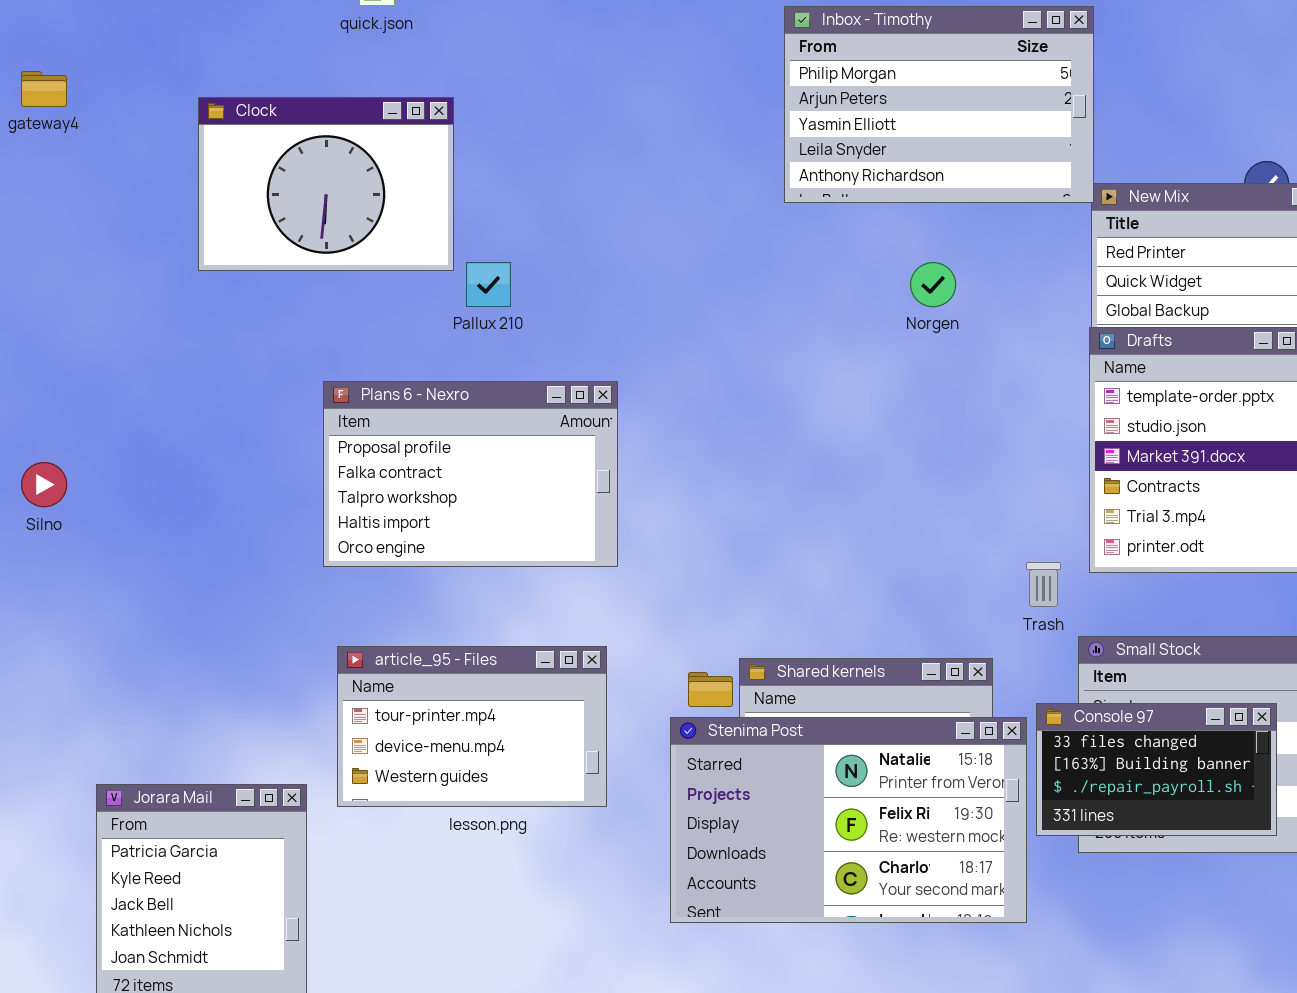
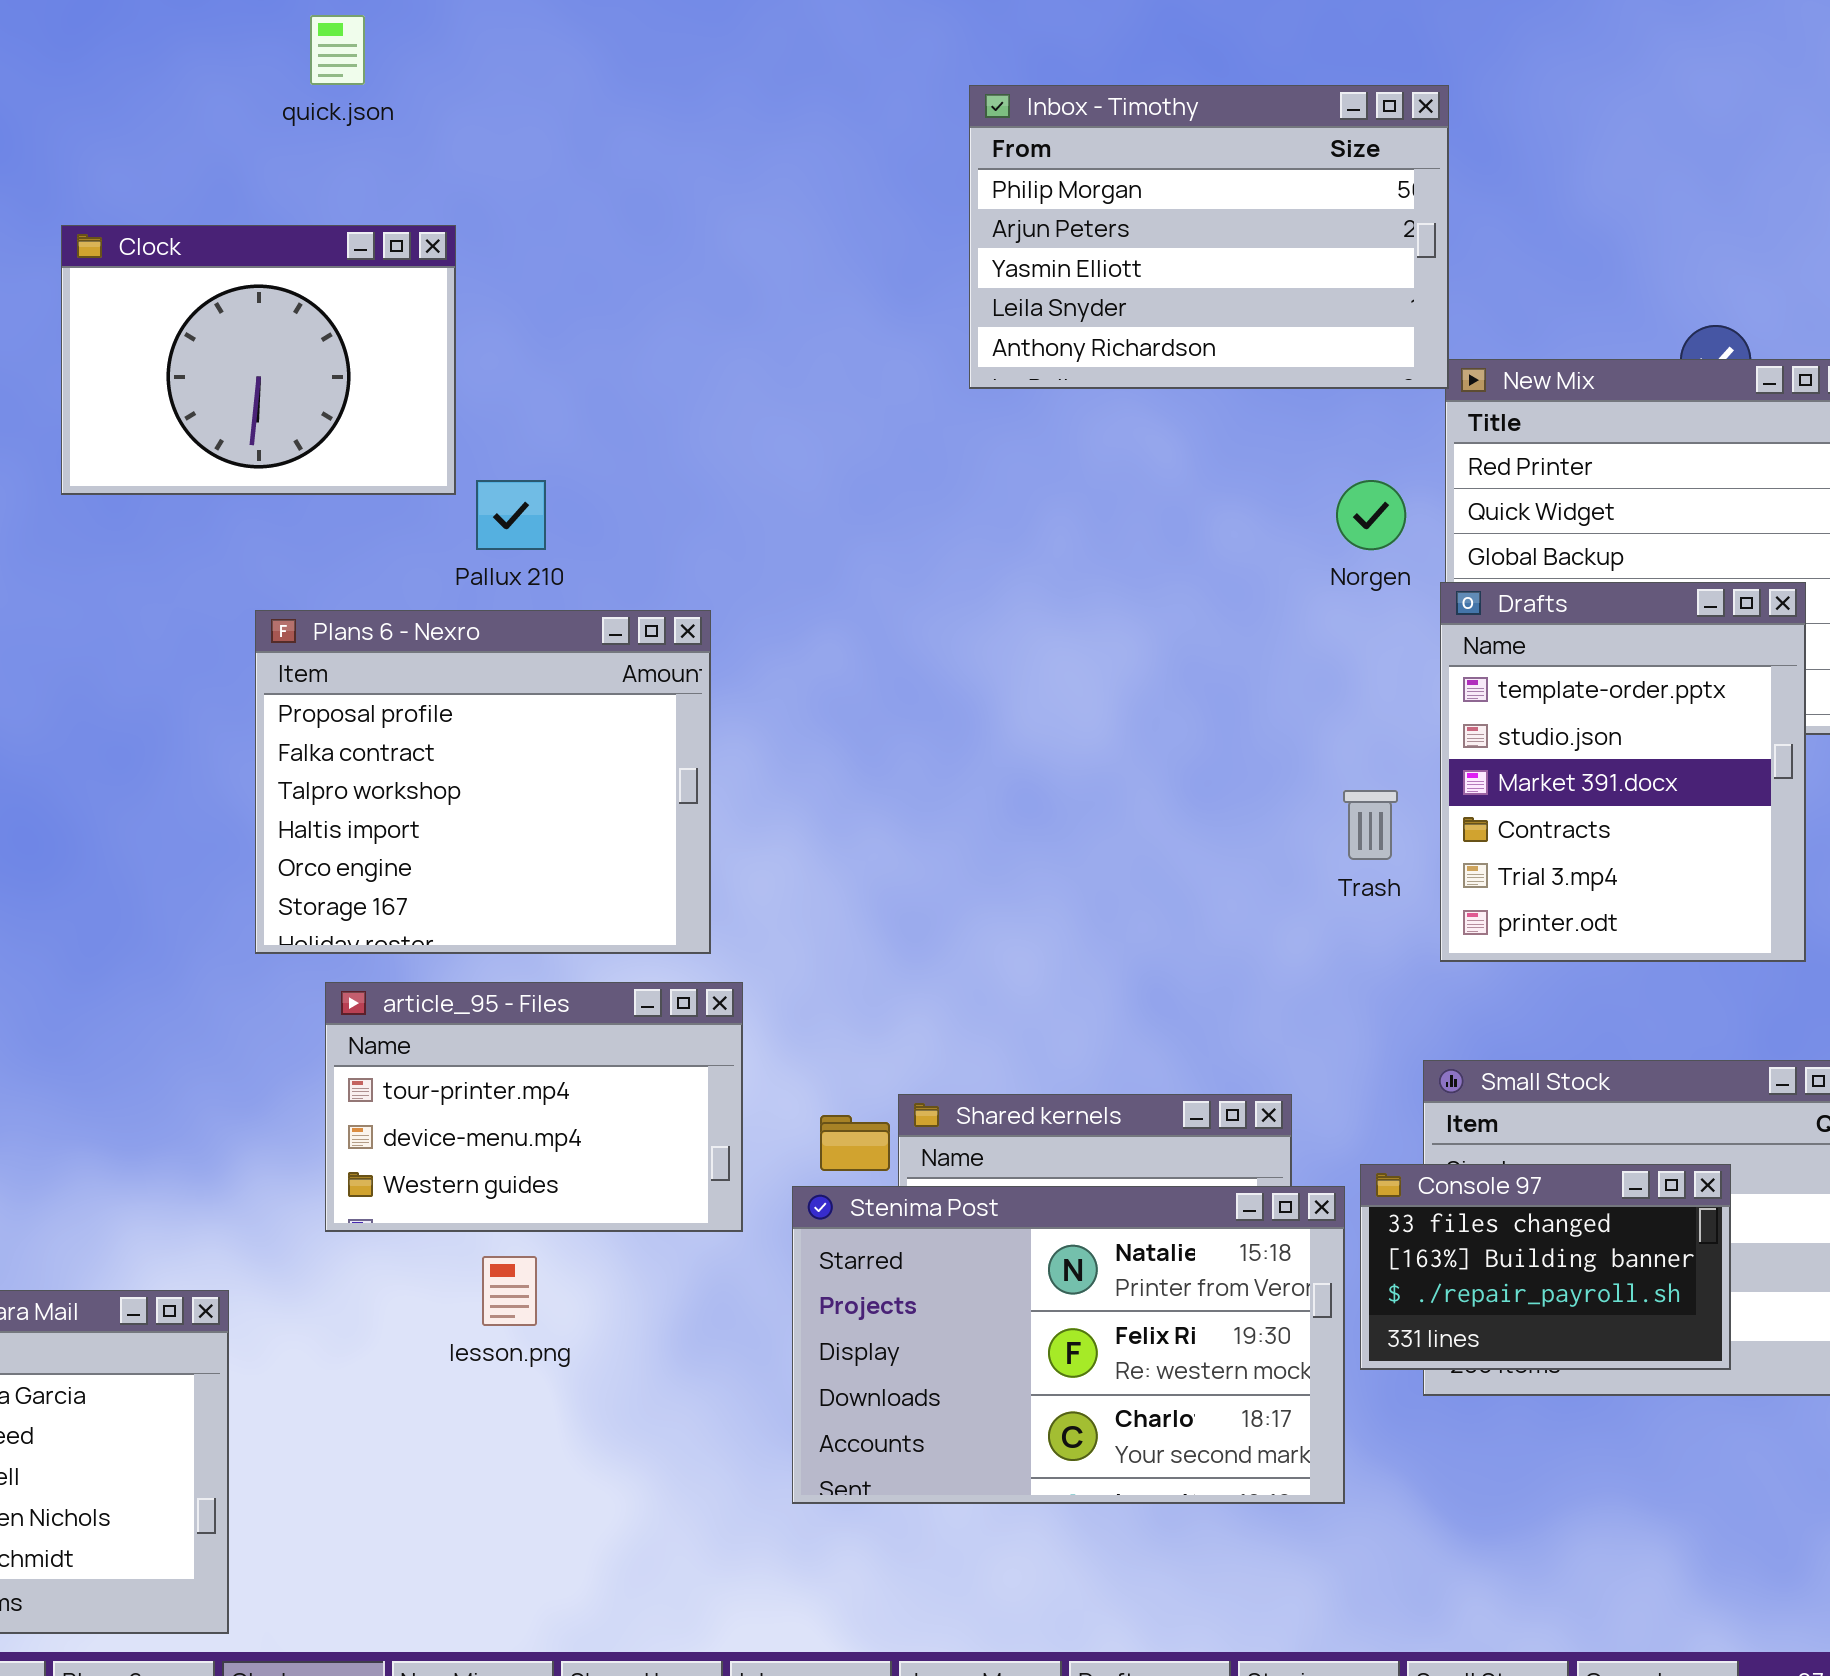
Norgen: [910,262,956,307] -> [1336,480,1406,550], moved
Plans 6 - Nexro: [323,381,618,567] -> [255,610,711,954], resized
Trash: [1026,562,1061,607] -> [1343,790,1398,860], moved
article_95 - Files: [337,646,607,807] -> [325,982,743,1232], moved

